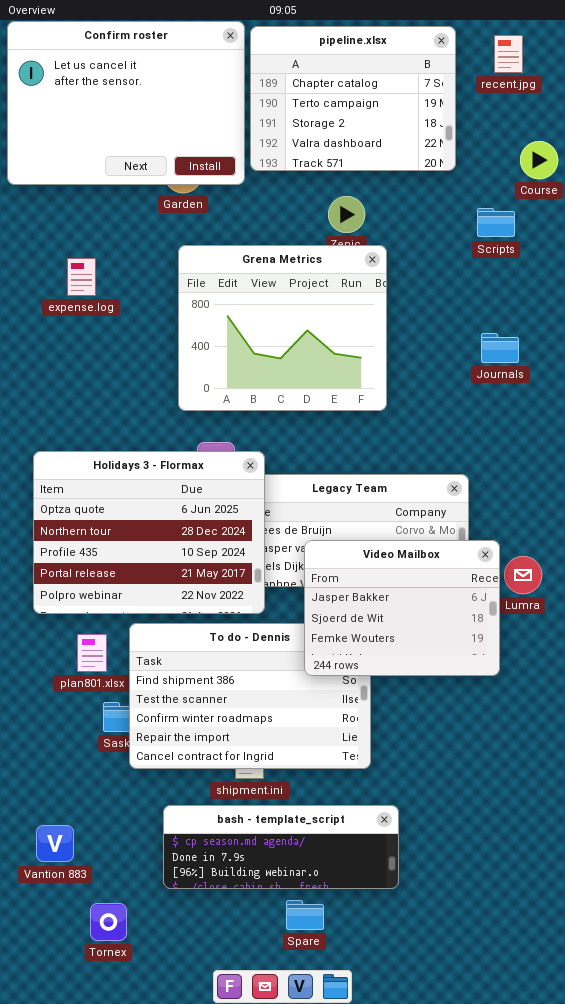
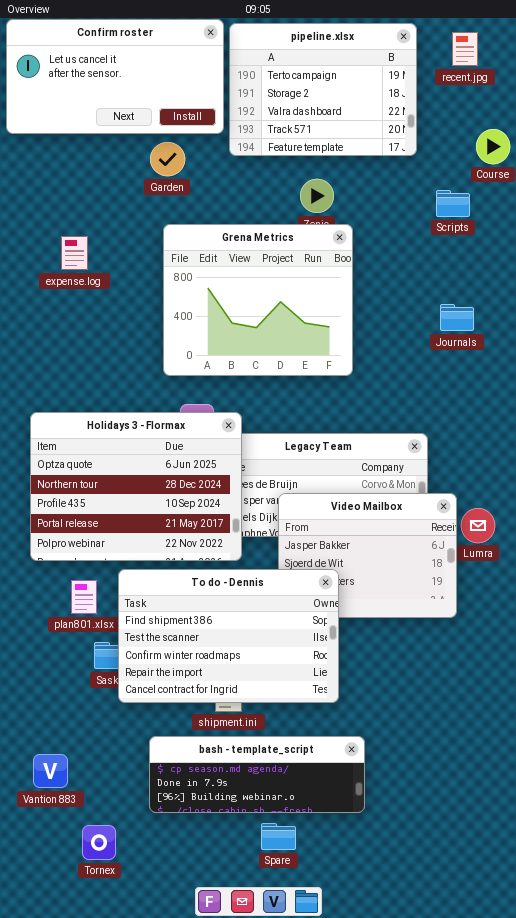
Confirm roster: [7,21,245,185] -> [6,19,224,134], resized
pipeline.xlsx: [250,26,456,171] -> [229,23,417,156], scrolled down 1 row
To do - Dennis: [129,623,371,769] -> [118,569,339,703], raised

